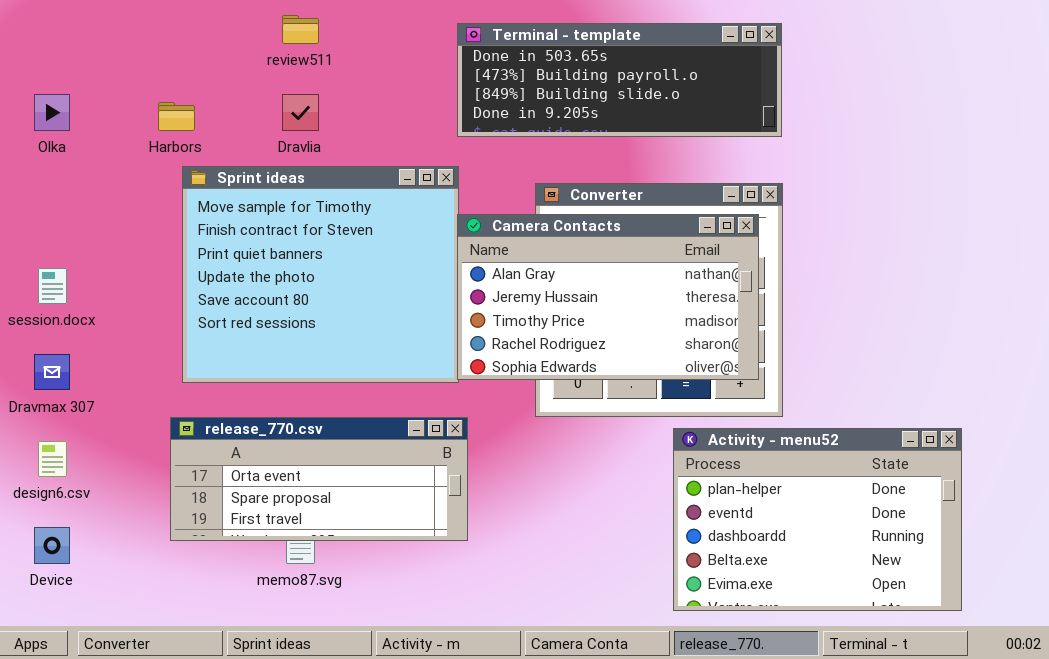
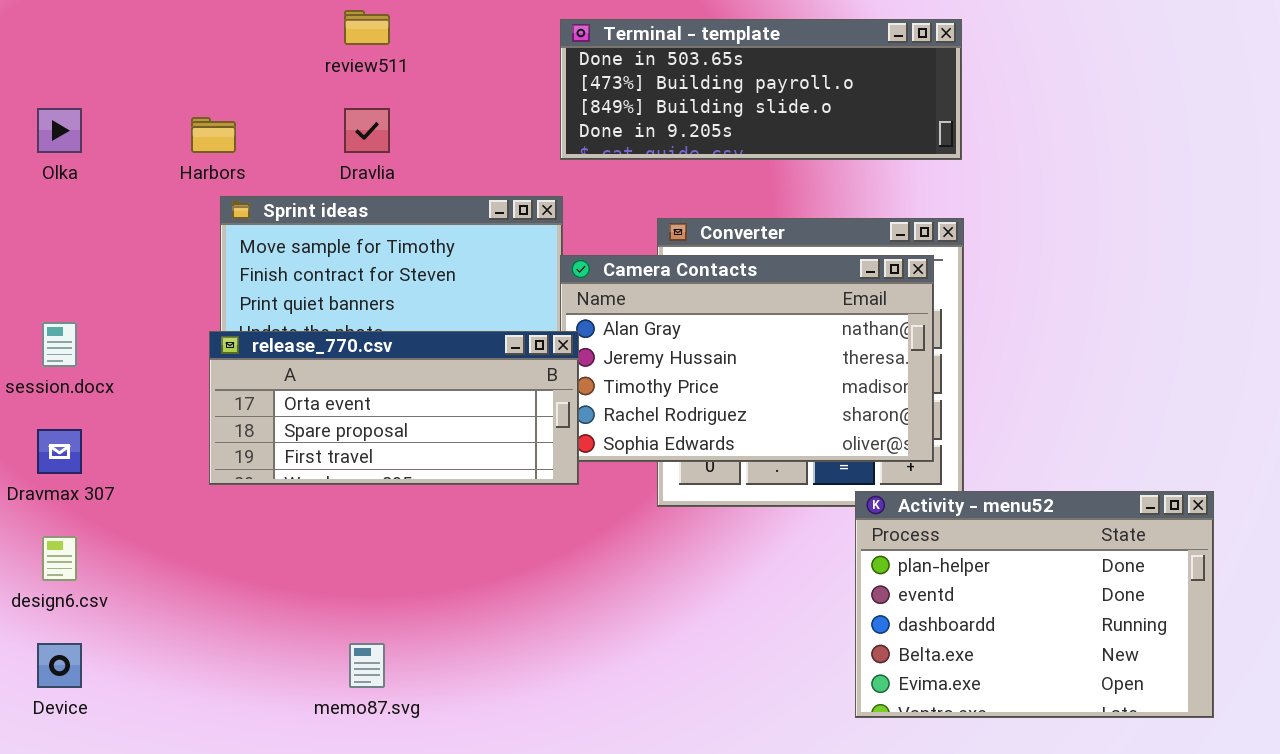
release_770.csv: [170,417,468,541] -> [209,331,579,485], moved
Activity - menu52: [673,428,962,611] -> [855,491,1214,718], moved

